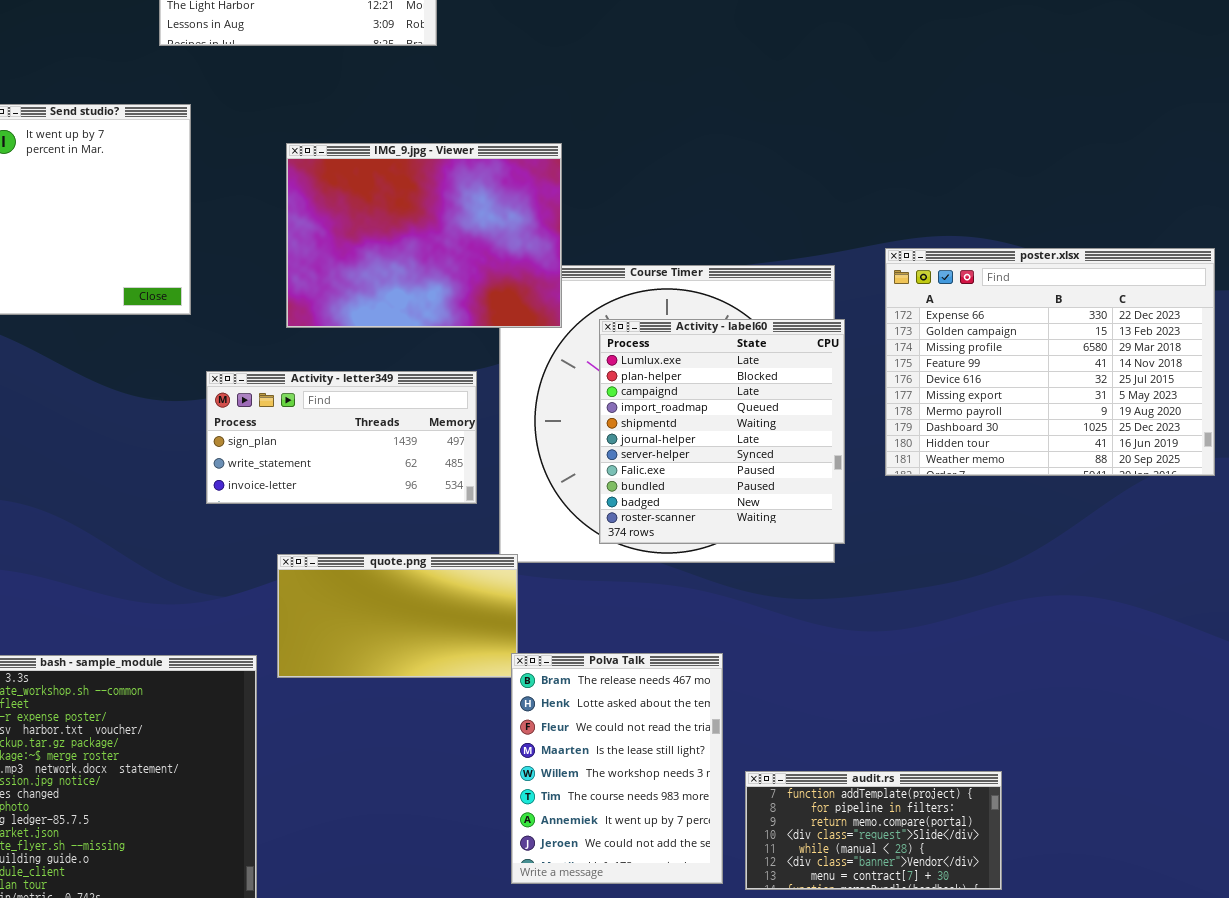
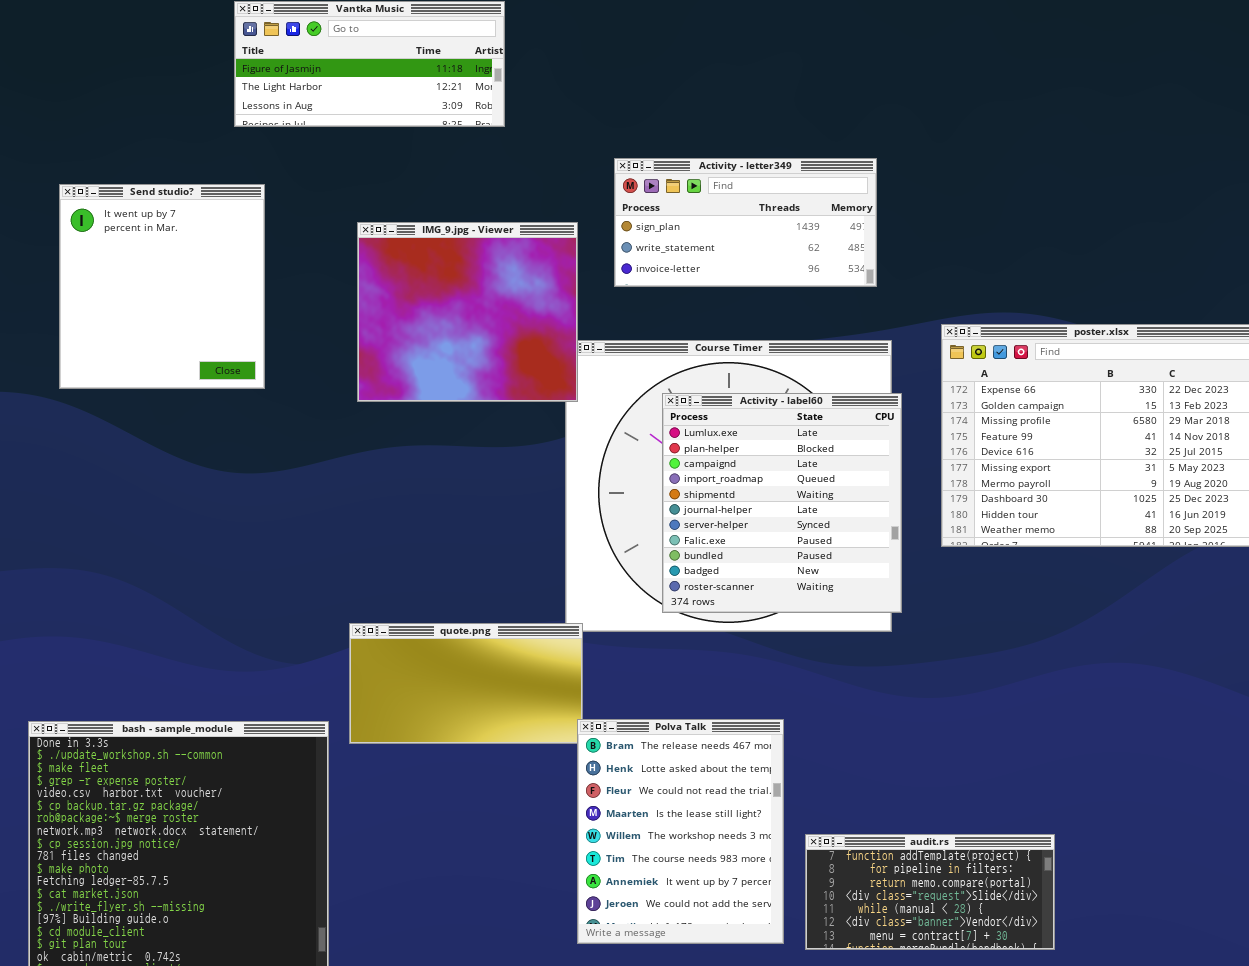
IMG_9.jpg - Viewer: [286,143,562,328] -> [357,222,578,402], resized
Activity - letter349: [206,371,477,504] -> [614,158,877,287], moved

